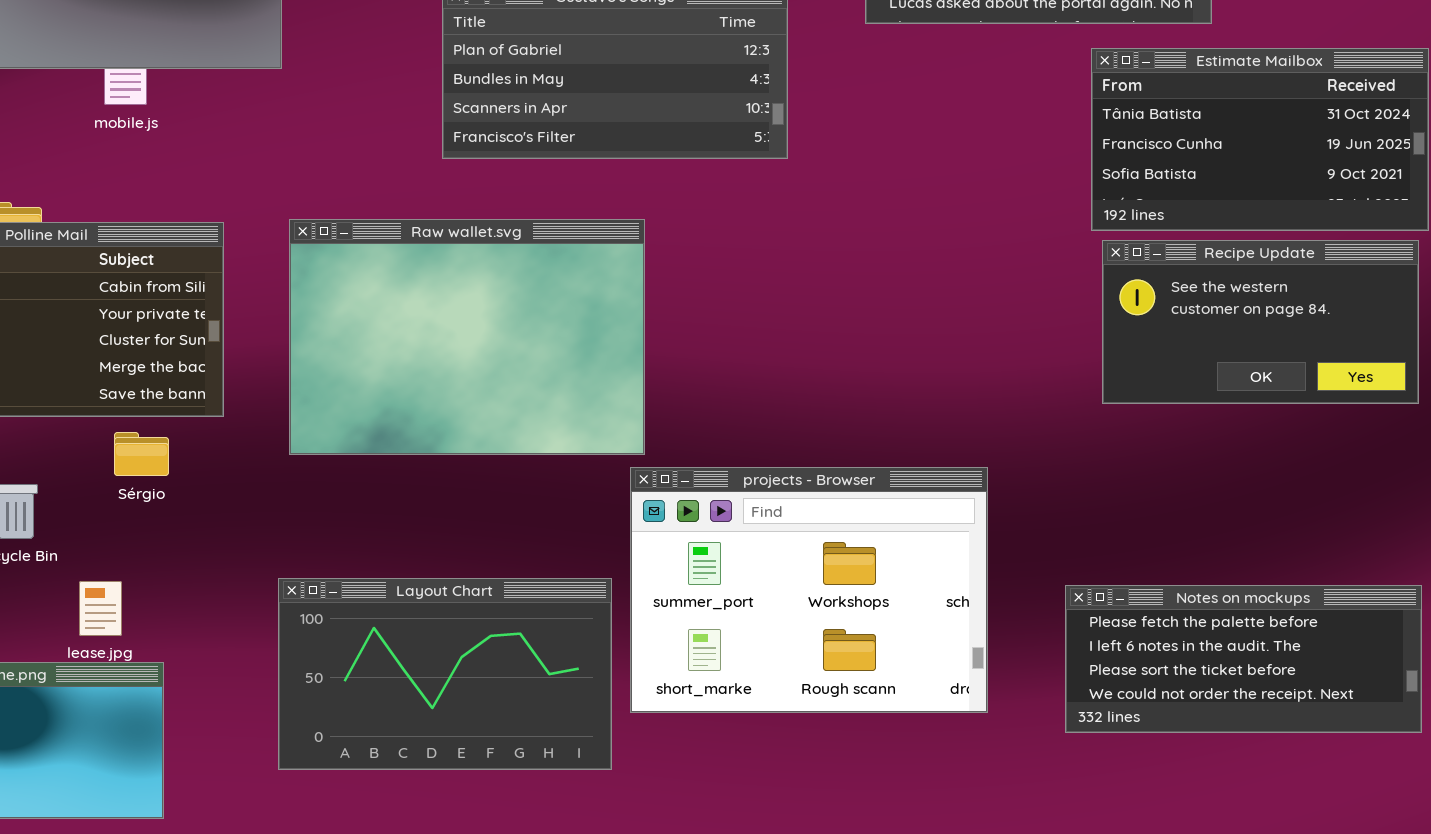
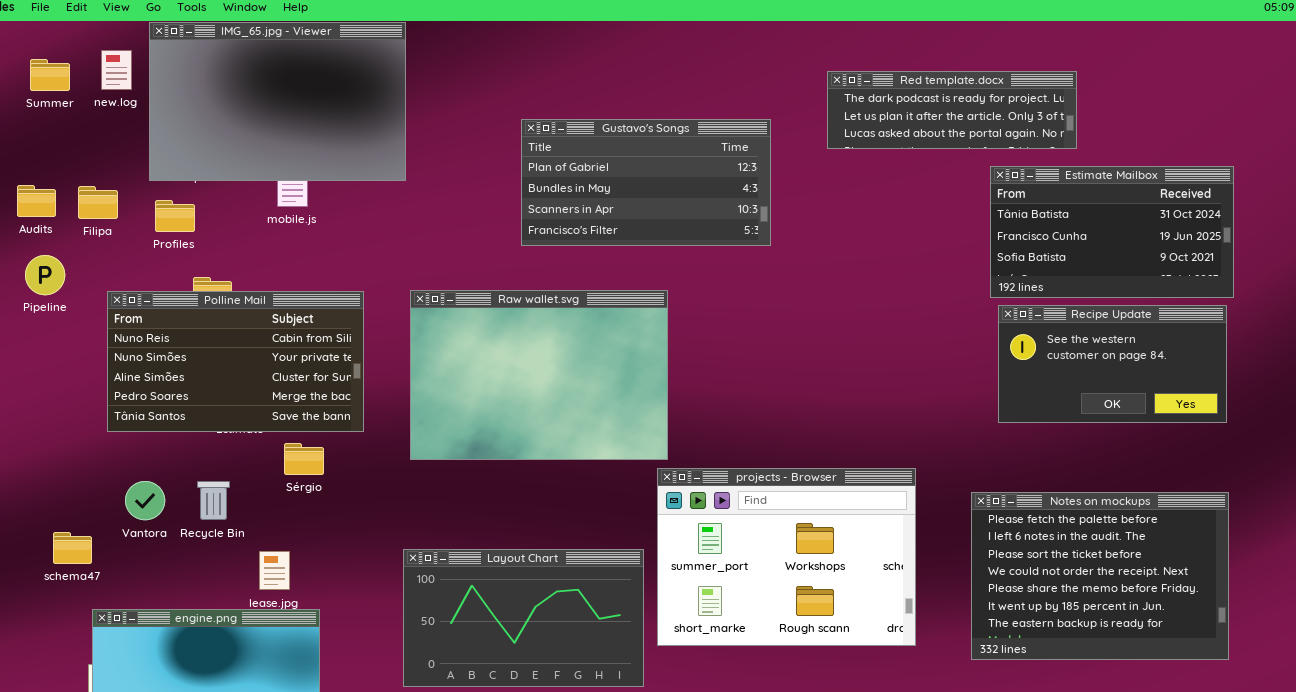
Notes on mockups: [1065,585,1422,733] -> [971,492,1229,660], resized

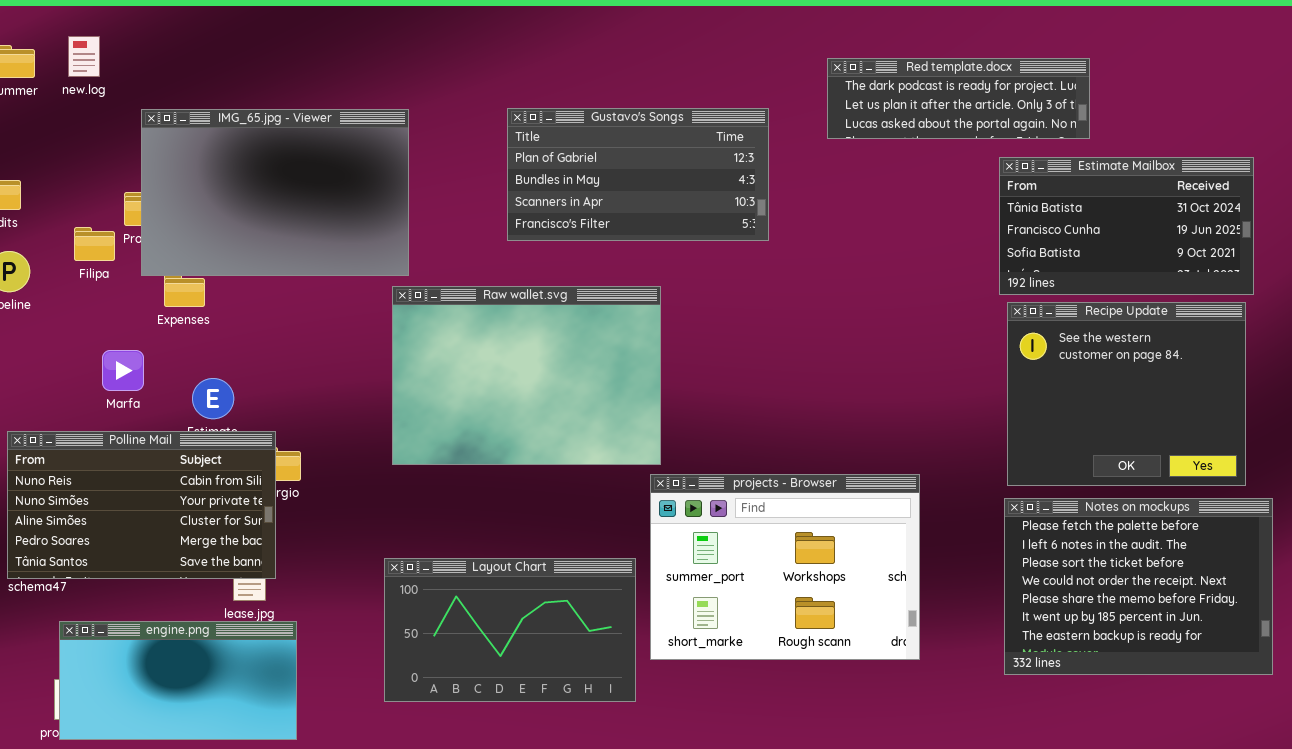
IMG_65.jpg - Viewer: [149,22,406,181] -> [141,109,409,276], moved
Filipa: [78,186,118,219] -> [74,227,115,261], moved
Polline Mail: [107,291,364,432] -> [7,431,276,579], moved
Recipe Update: [998,305,1227,423] -> [1007,302,1246,486], resized
Notes on mockups: [971,492,1229,660] -> [1004,498,1273,675], moved

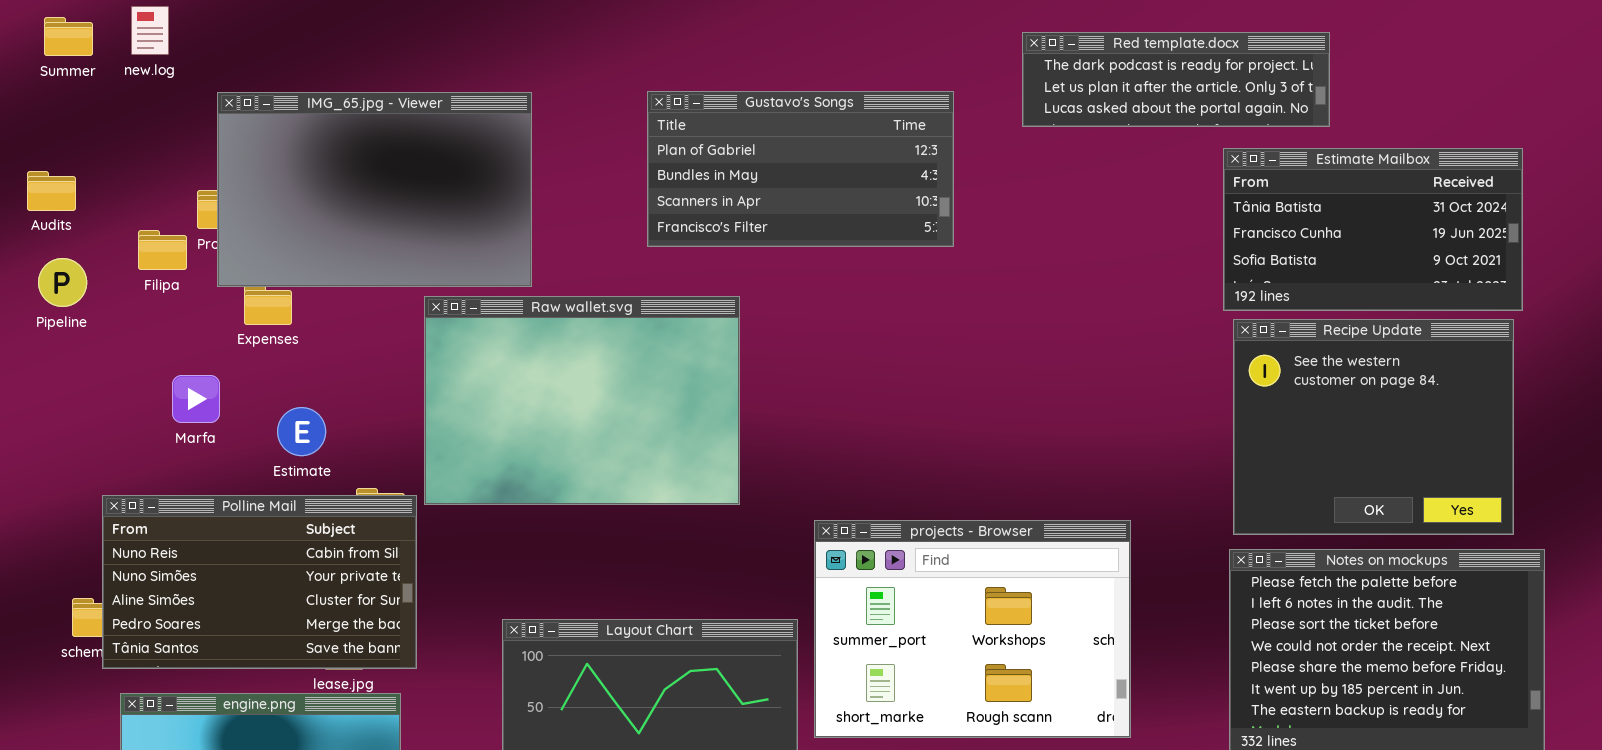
Raw wallet.svg: [392,286,661,465] -> [424,296,740,505], moved
Polline Mail: [7,431,276,579] -> [102,495,417,669], moved

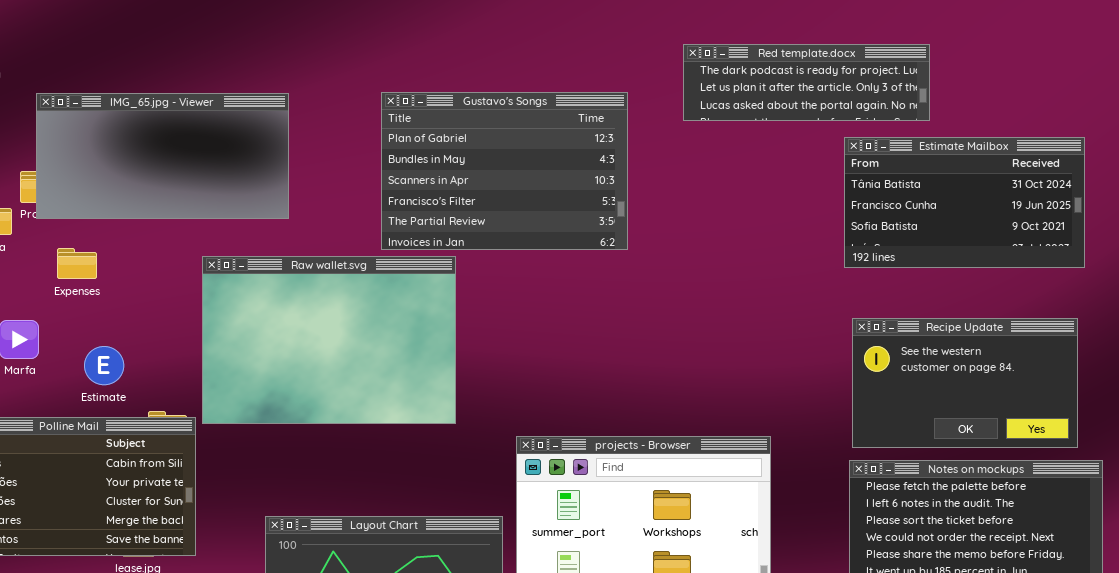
Gustavo's Songs: [647,91,954,247] -> [381,92,628,250], resized
IMG_65.jpg - Viewer: [217,92,532,287] -> [36,93,289,219], resized
Recipe Update: [1233,319,1514,535] -> [852,318,1078,448], resized

